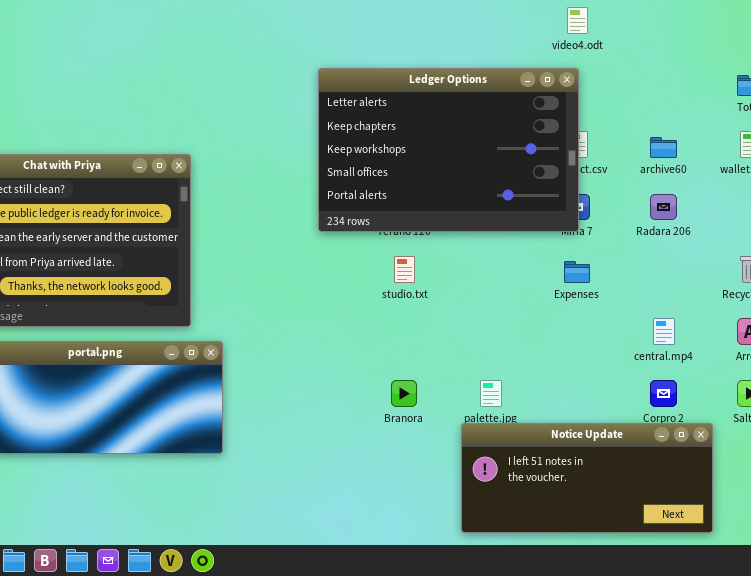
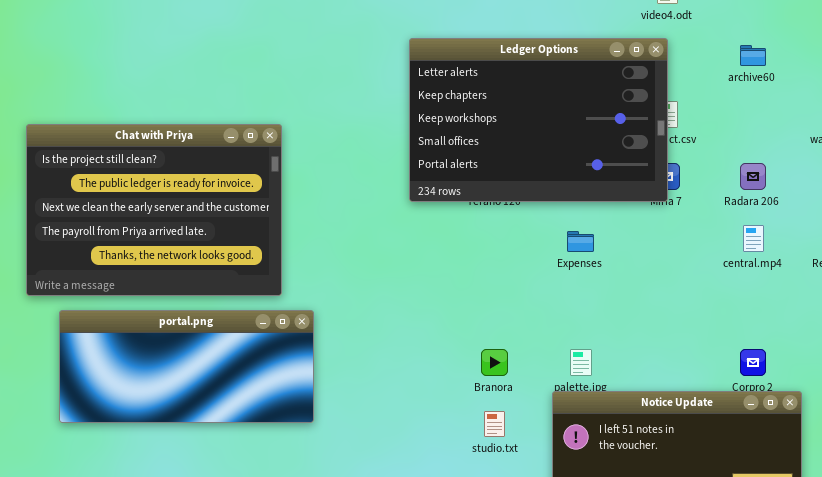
archive60: [650,137,677,158] -> [740,45,766,66], moved
studio.txt: [394,256,415,283] -> [484,411,505,437], moved
Expenses: [564,261,590,283] -> [567,231,594,252], moved
central.mp4: [653,318,675,345] -> [743,225,764,252], moved

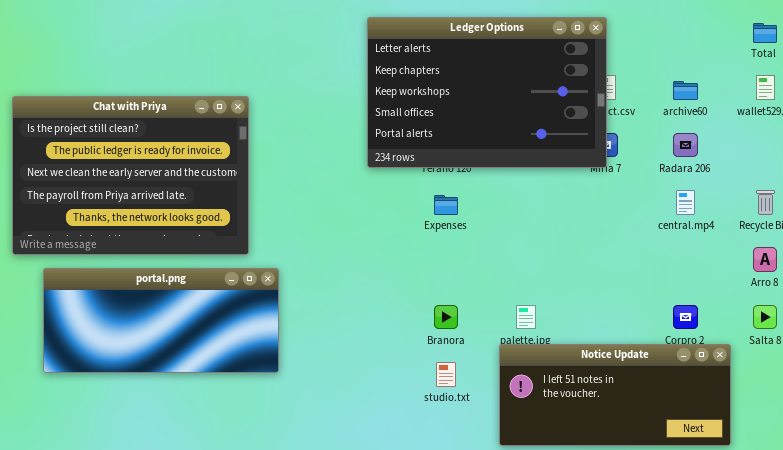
archive60: [740,45,766,66] -> [673,81,698,100], moved
Expenses: [567,231,594,252] -> [434,195,458,215], moved

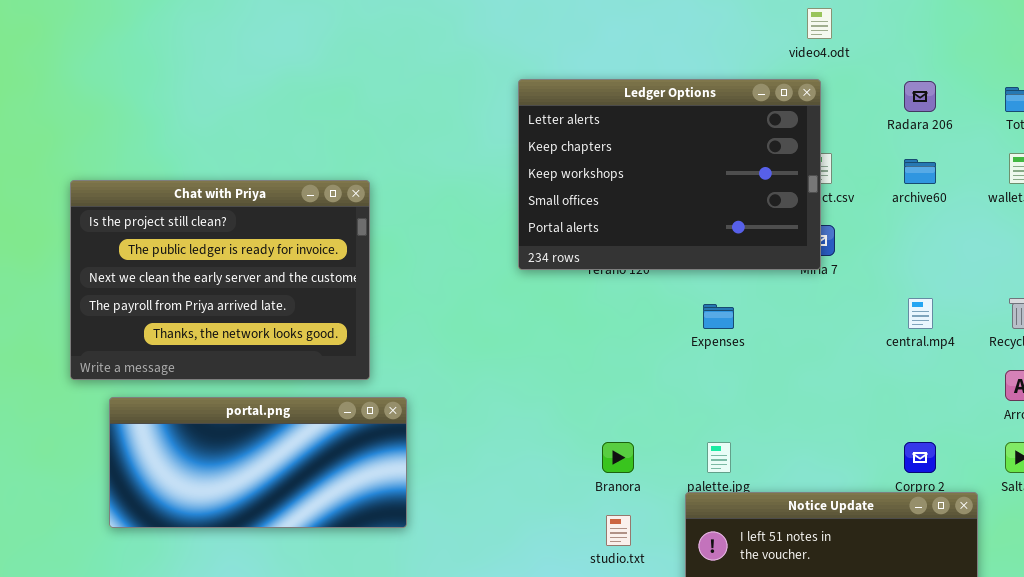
Radara 206: [673,133,698,157] -> [904,81,936,112], moved
Expenses: [434,195,458,215] -> [703,304,734,329], moved

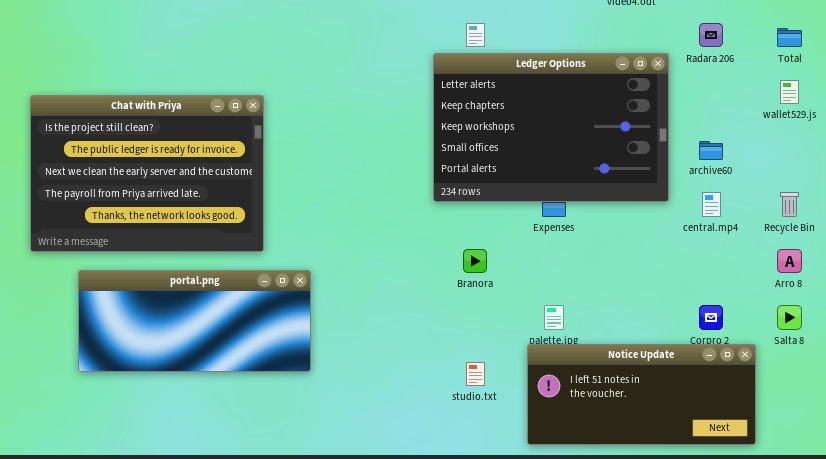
Ledger Options: [518,79,821,270] -> [433,53,669,202], moved
archive60: [904,159,936,184] -> [699,141,723,160], moved
Chat with Priya: [70,180,370,380] -> [30,95,264,252], moved
Branora: [602,442,634,473] -> [463,249,487,273], moved

